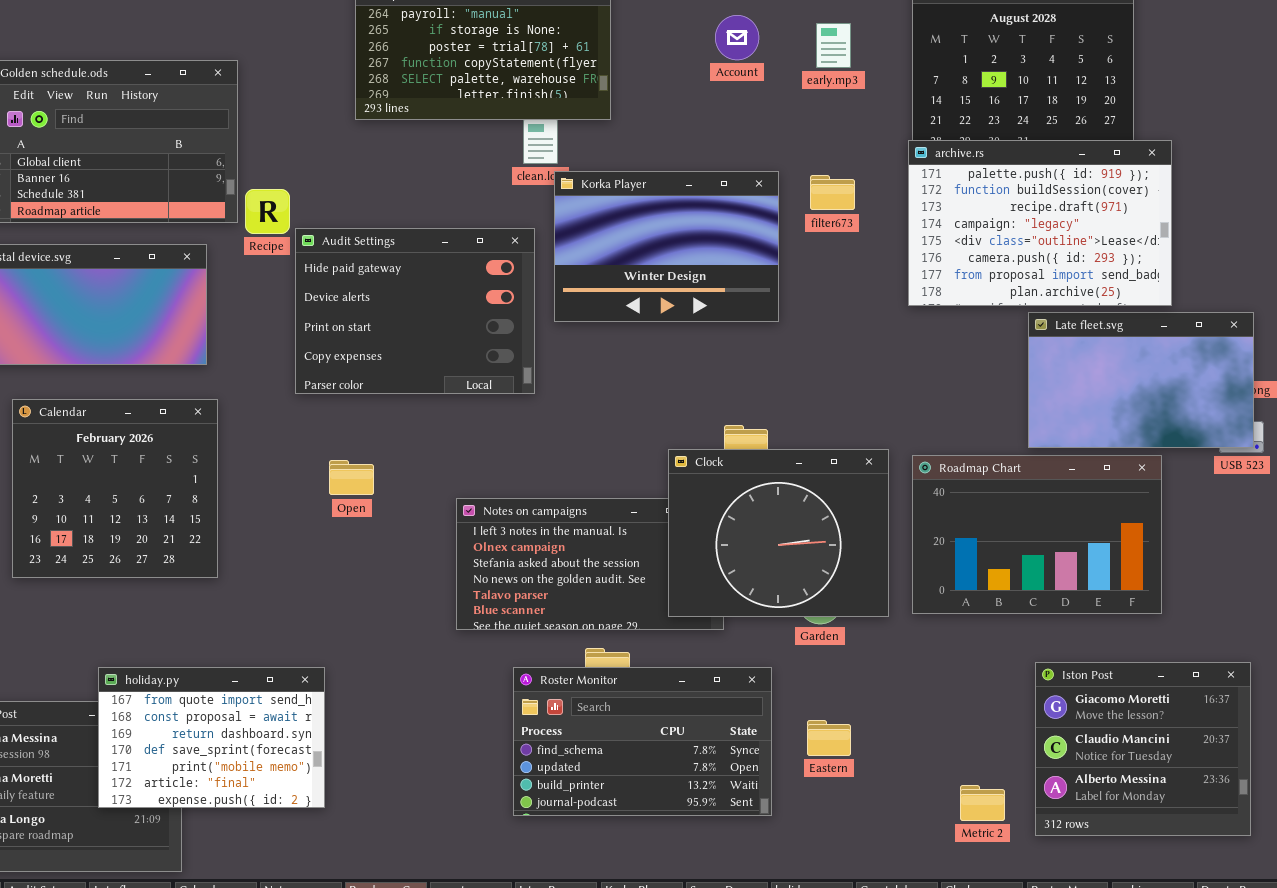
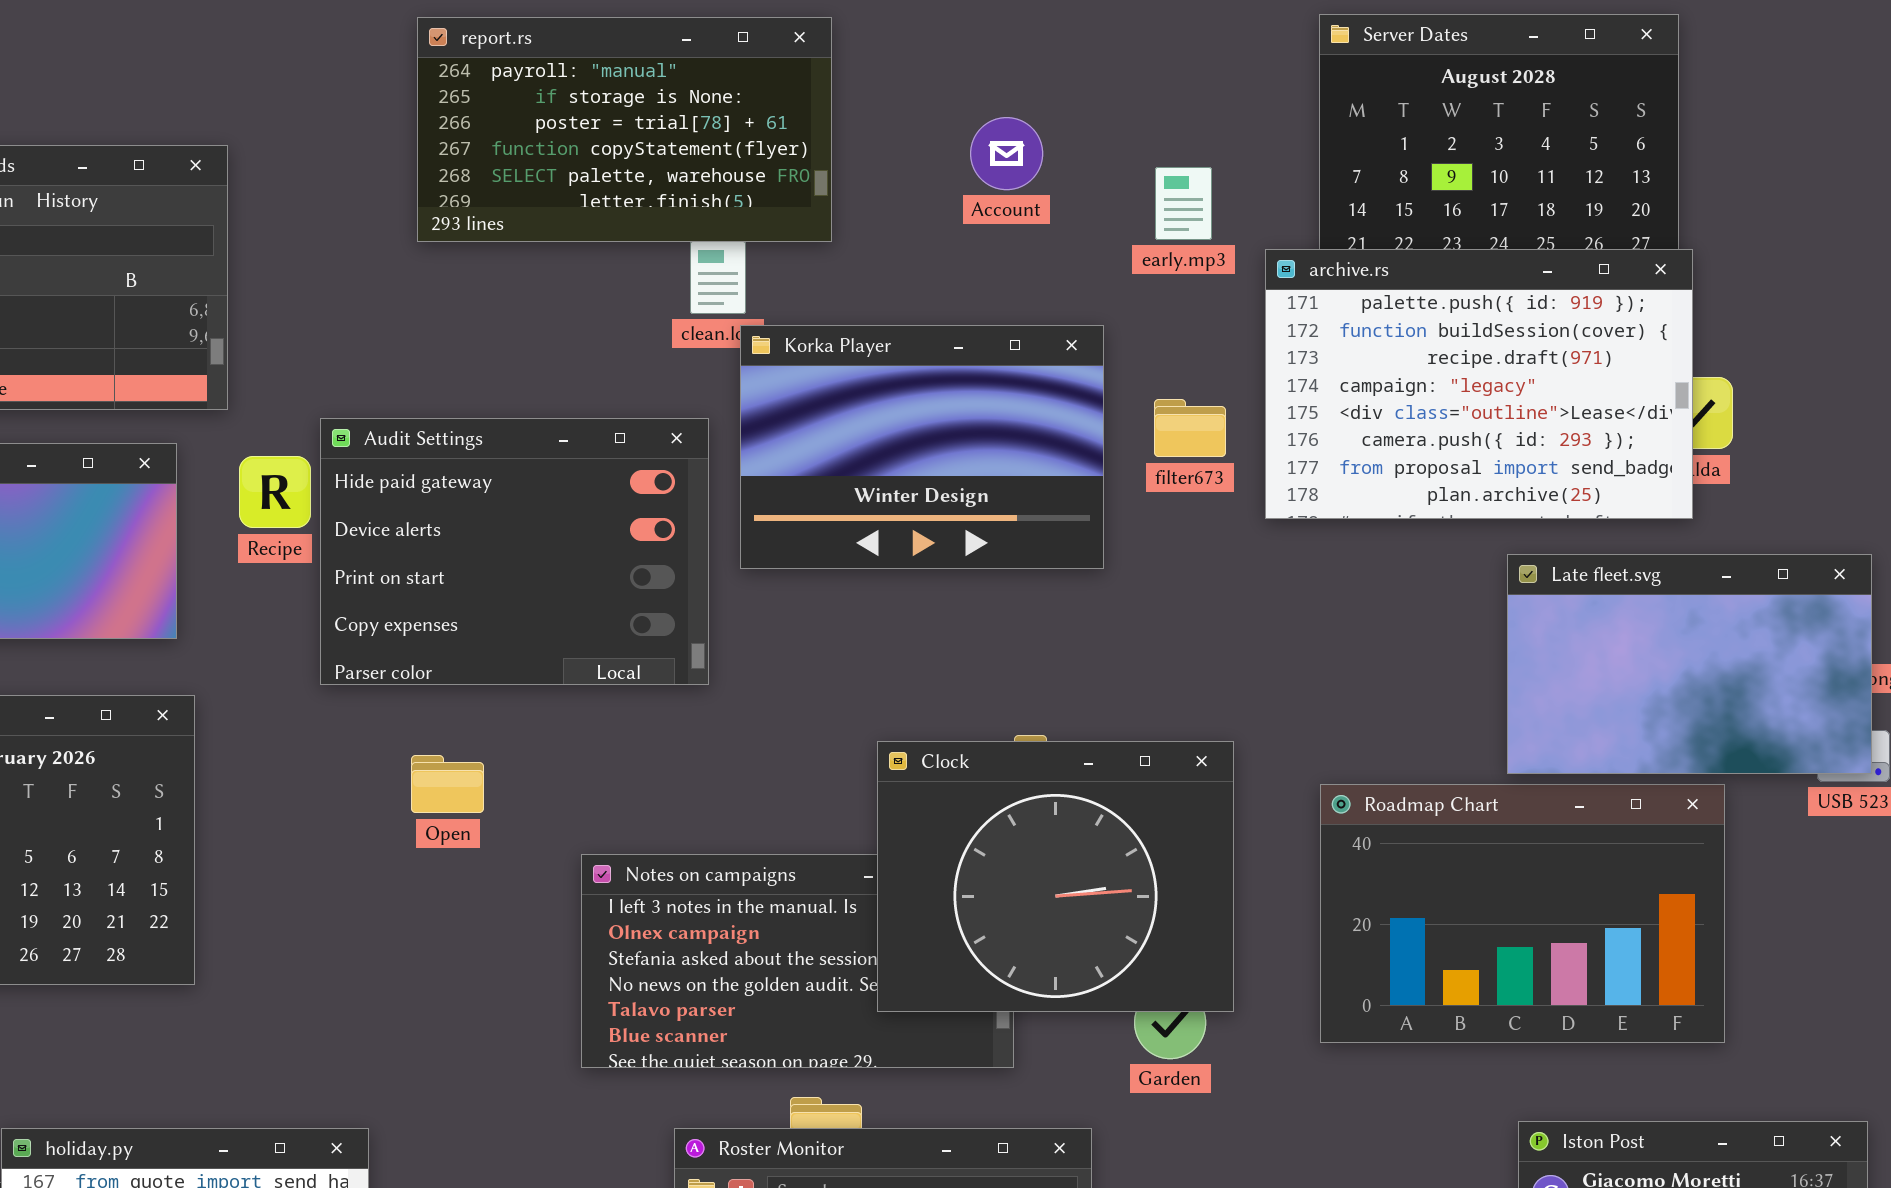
Account: [715,15,759,60] -> [970,117,1043,190], moved
early.mp3: [816,23,851,68] -> [1155,167,1212,240], moved
archive.rs: [908,140,1172,306] -> [1265,249,1693,519], moved
filter673: [810,175,855,210] -> [1154,399,1226,457], moved
Recipe: [245,189,290,234] -> [239,456,311,528], moved
Clock: [668,449,889,617] -> [877,741,1234,1012], moved
Open: [329,460,374,495] -> [411,755,484,813], moved

